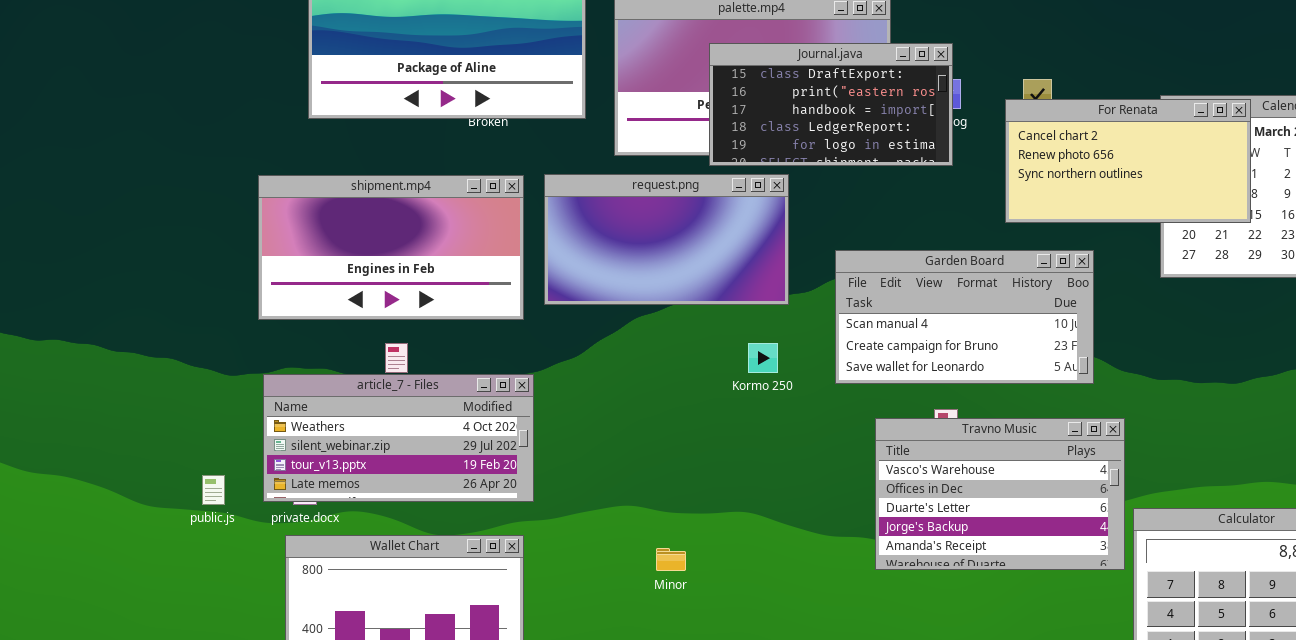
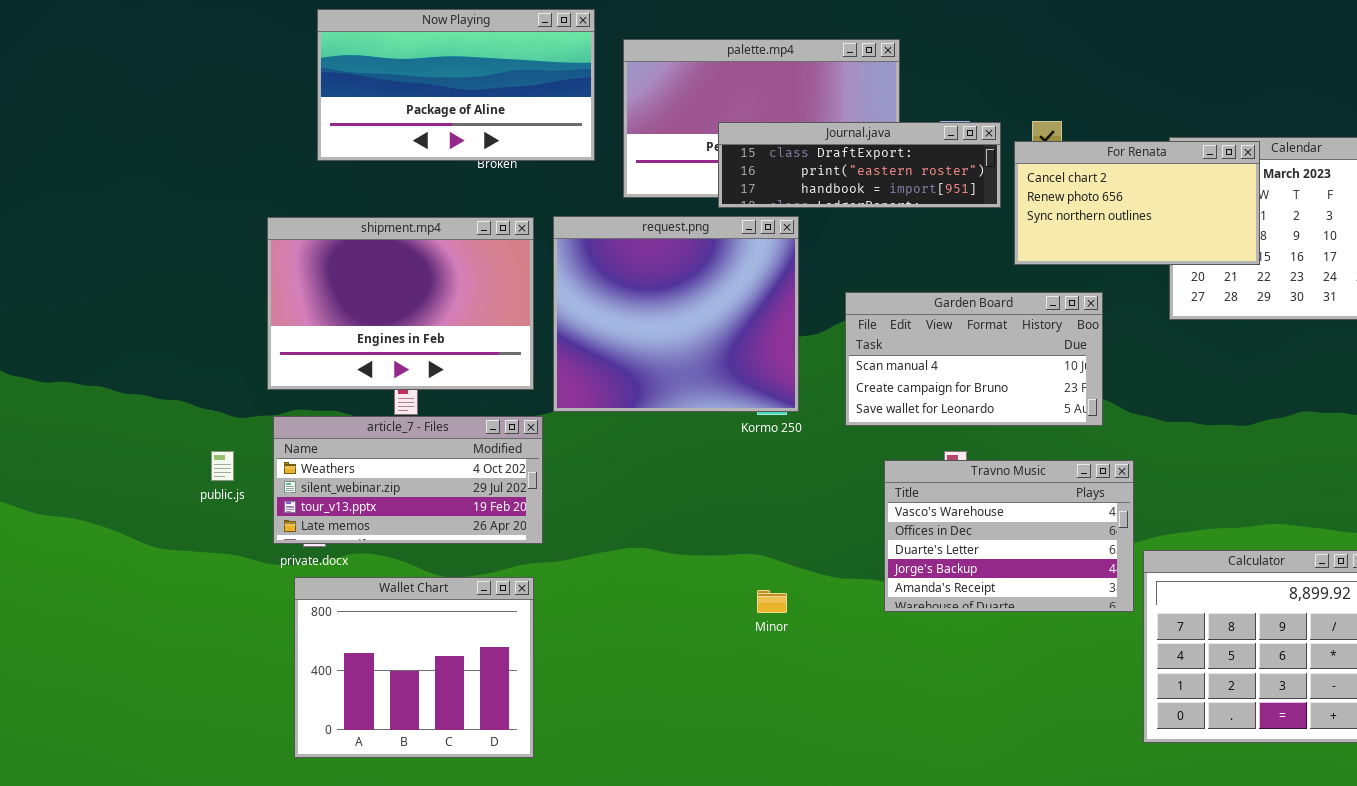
Journal.java: [709,43,953,166] -> [718,122,1001,208], resized
request.png: [544,174,789,305] -> [553,216,799,412], resized
shipment.mp4: [258,175,524,320] -> [267,217,534,390], resized
public.js: [202,475,225,505] -> [211,451,234,481], moved
Minor: [656,548,686,571] -> [757,590,787,613], moved

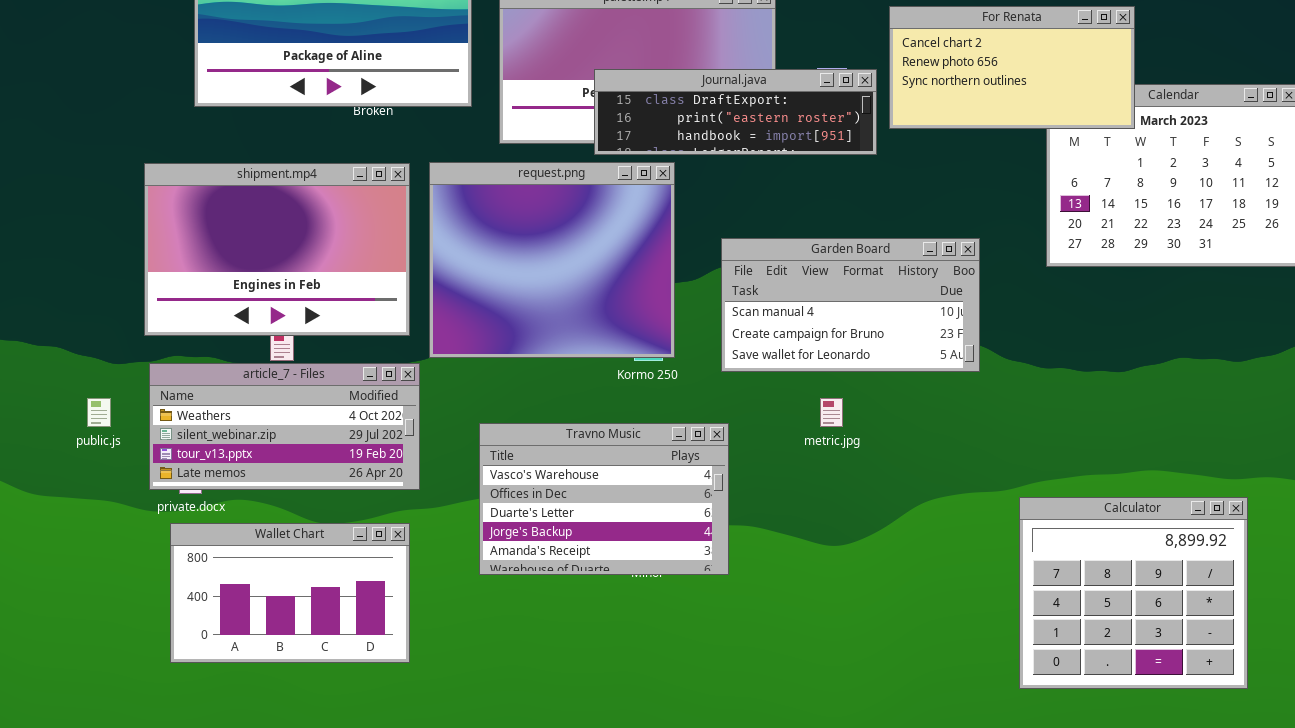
For Renata: [1014,141,1260,265] -> [889,6,1135,129], moved
Travno Music: [884,460,1134,612] -> [479,423,729,575], moved
Wallet Chart: [294,577,534,758] -> [170,523,410,663], resized

